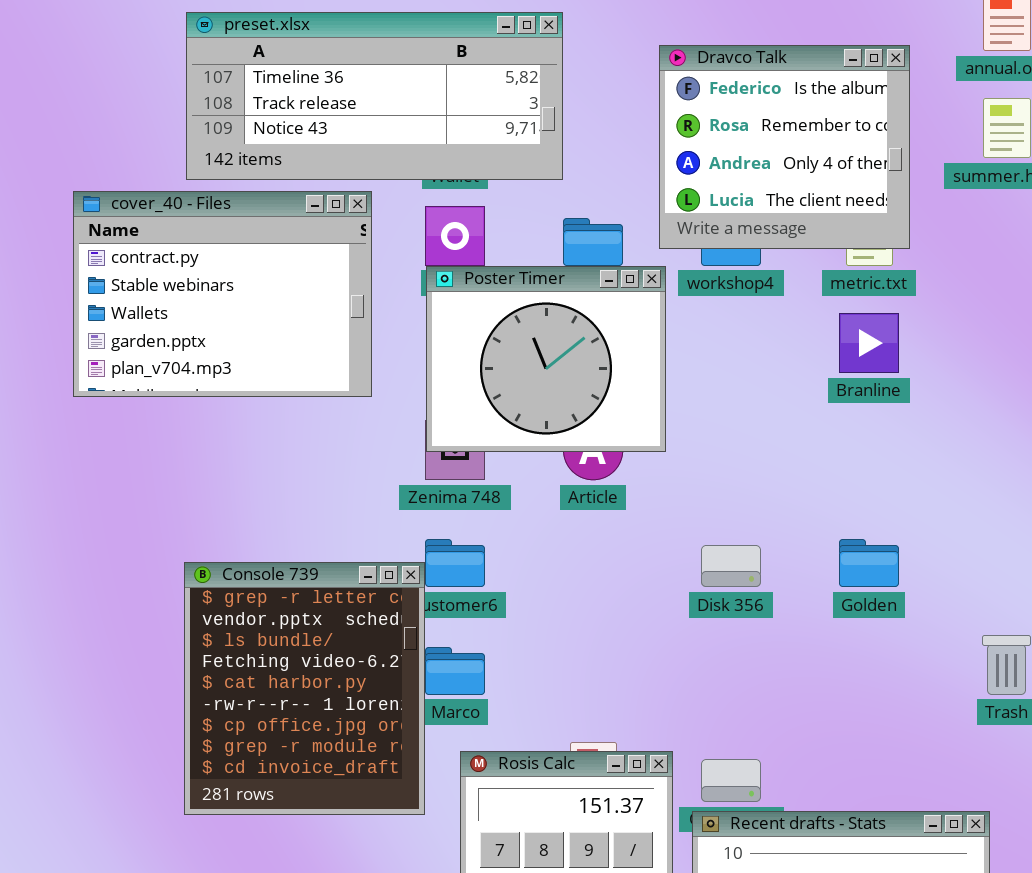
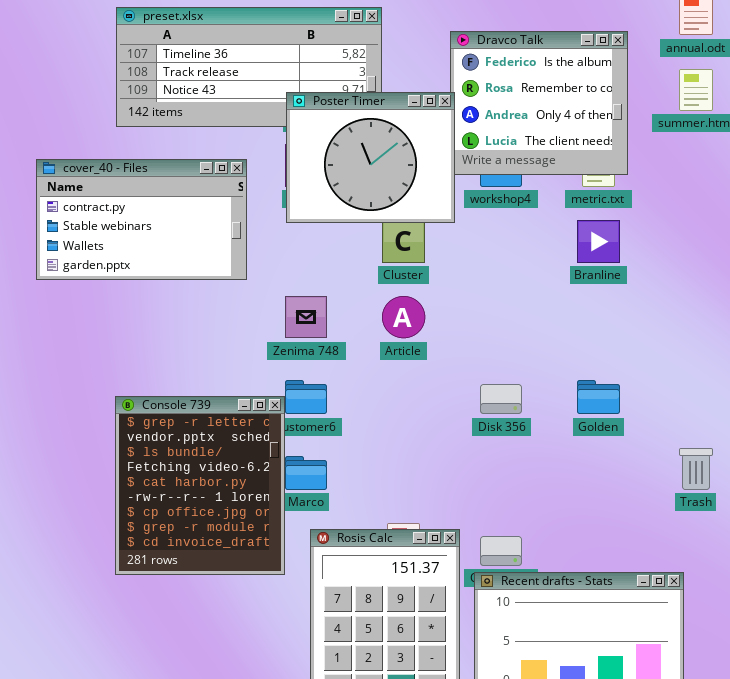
cover_40 - Files: [73,191,372,397] -> [36,159,247,280], resized
Poster Timer: [426,266,666,452] -> [286,92,455,223], moved

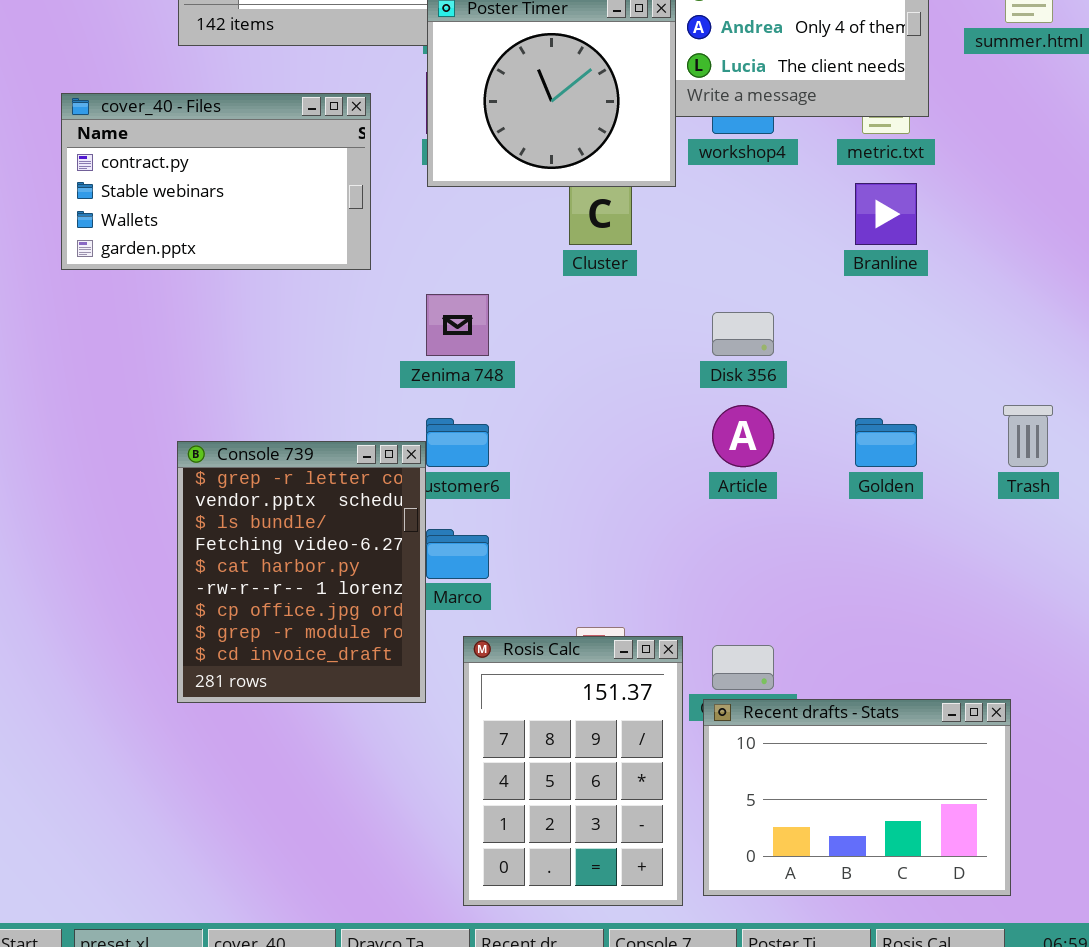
Article: [382,296,425,338] -> [712,405,774,467], moved
Disk 356: [480,384,522,414] -> [712,312,774,356], moved
Trash: [679,448,713,490] -> [1003,405,1053,467], moved

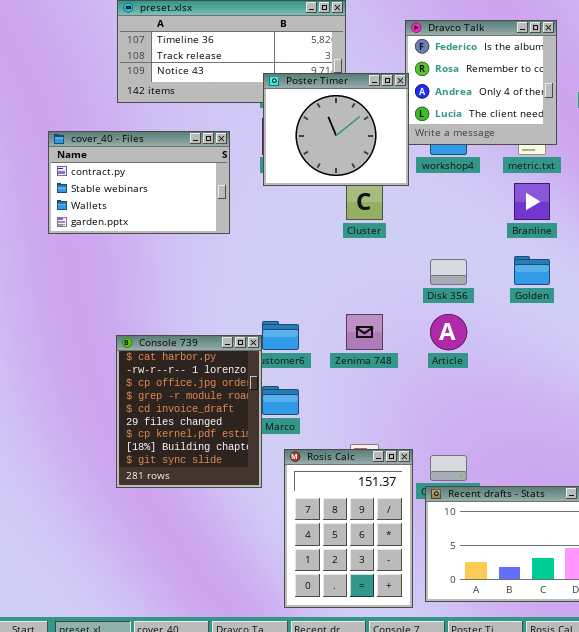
Zenima 748: [426,294,489,356] -> [346,314,383,350], moved
Golden: [855,418,917,467] -> [514,256,550,285], moved
Console 739: [177,441,426,703] -> [116,335,262,488], scrolled down 4 rows

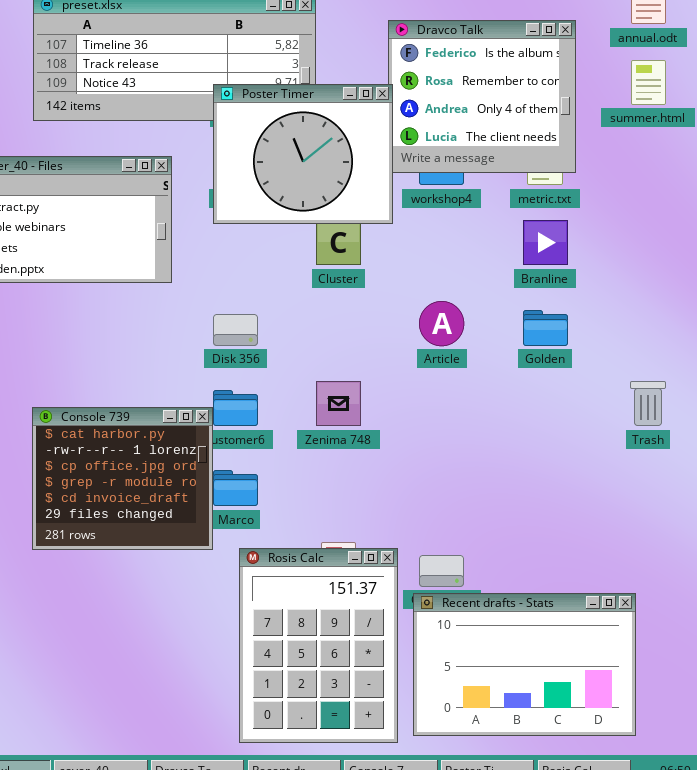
Disk 356: [430,259,467,285] -> [213,314,258,346], moved
Article: [430,314,467,350] -> [419,301,464,346], moved
Console 739: [116,335,262,488] -> [32,407,213,550], resized

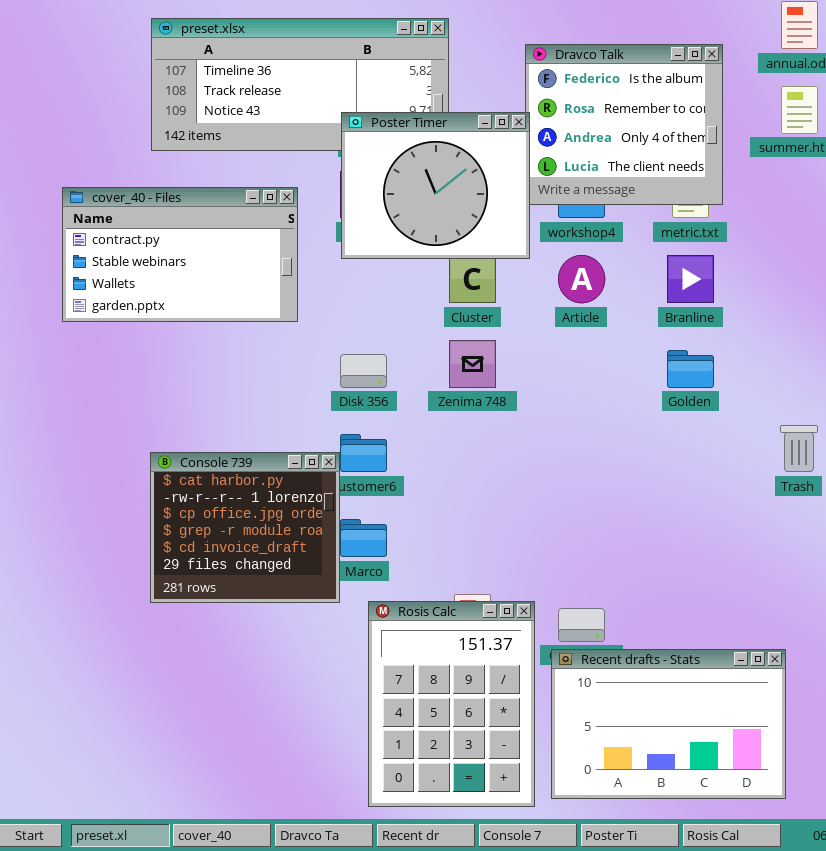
Article: [419,301,464,346] -> [558,255,605,303], moved
Zenima 748: [316,381,361,426] -> [449,340,496,388], moved

